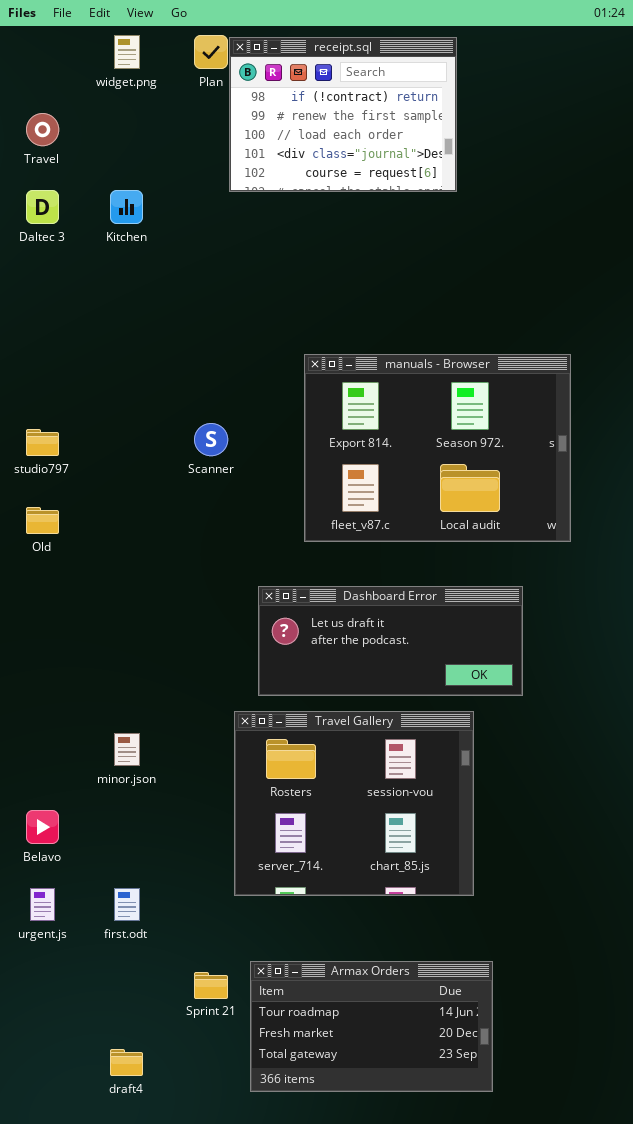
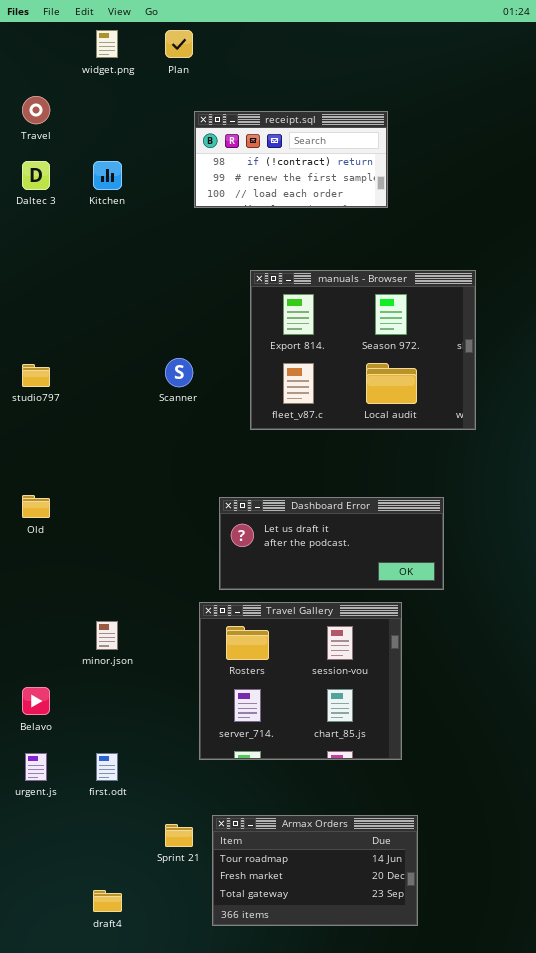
receipt.sql: [229,37,457,192] -> [194,111,388,208], moved, resized
manuals - Browser: [304,354,571,542] -> [250,270,476,430], moved
Old: [26,507,59,534] -> [22,495,50,518], moved

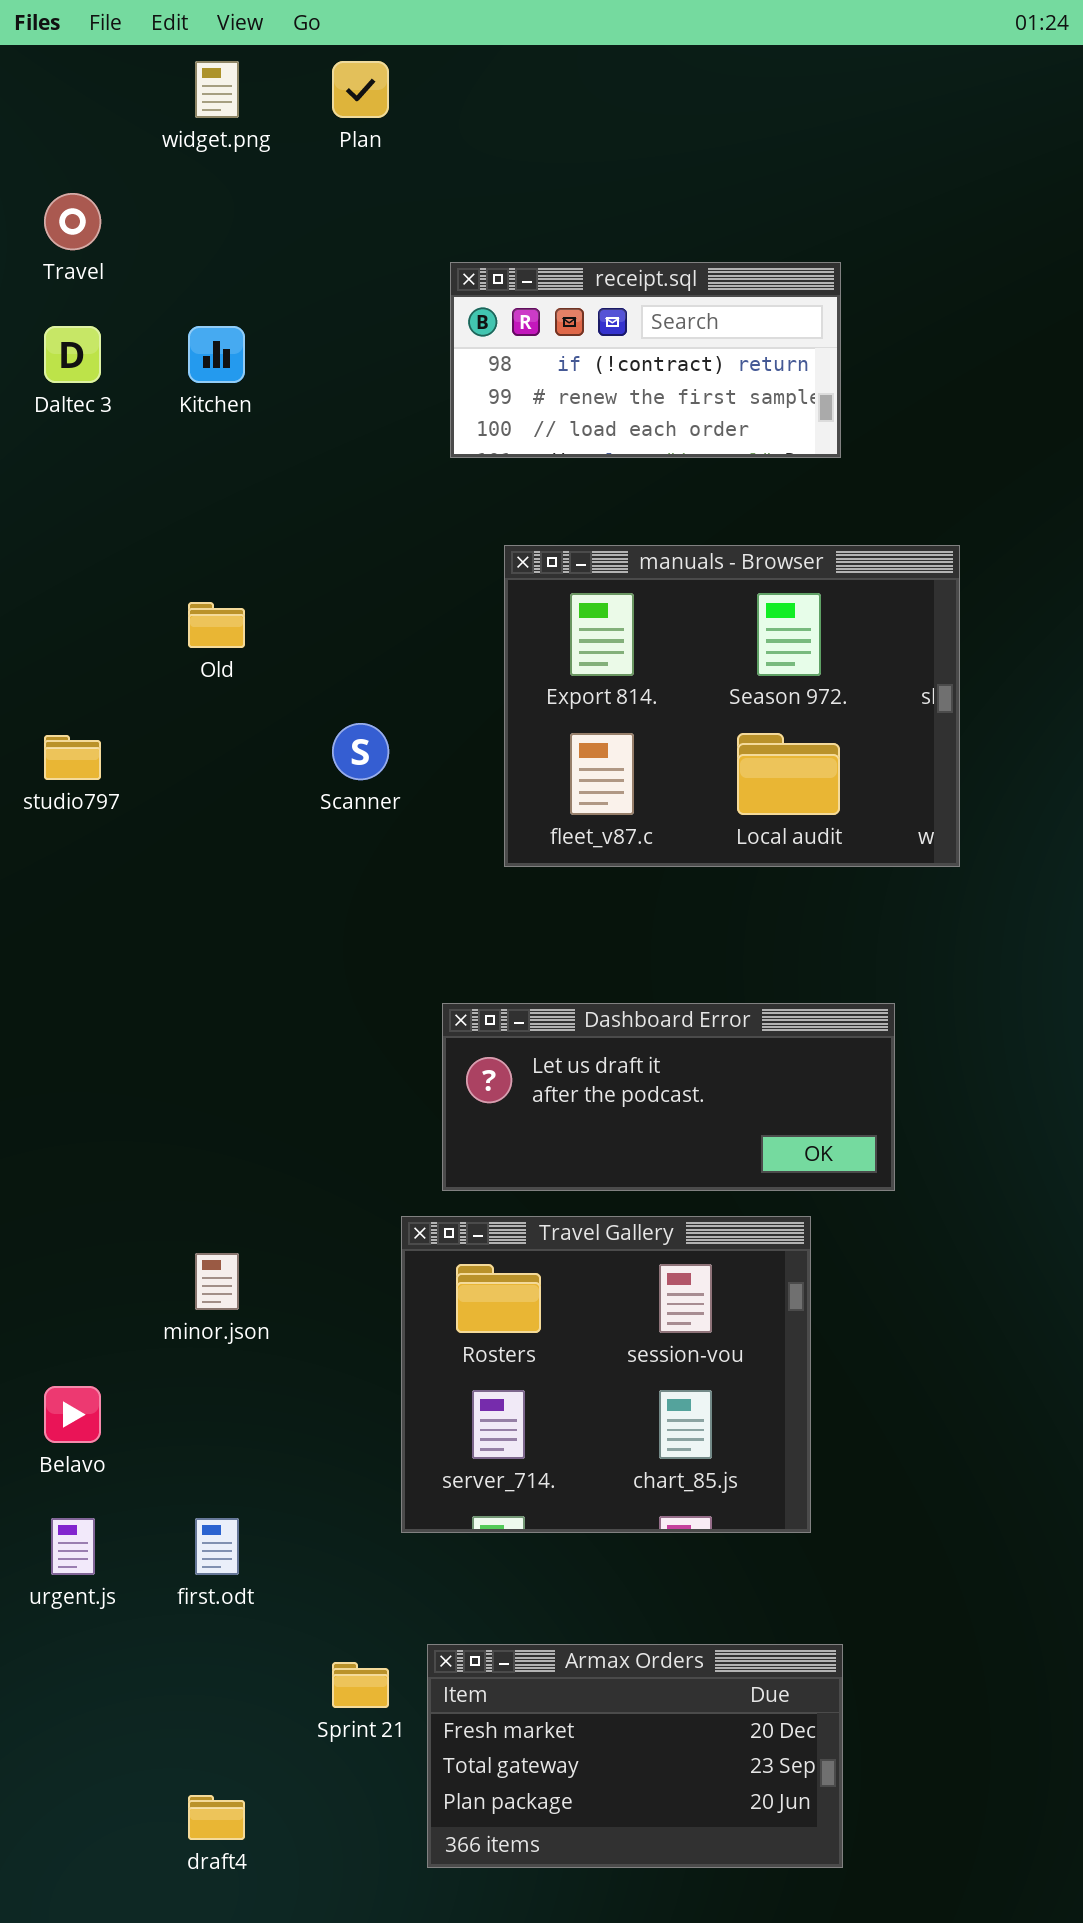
receipt.sql: [194,111,388,208] -> [450,262,841,458], moved
Old: [22,495,50,518] -> [188,602,245,648], moved
Armax Orders: [212,815,418,926] -> [427,1644,843,1868], scrolled down 1 row

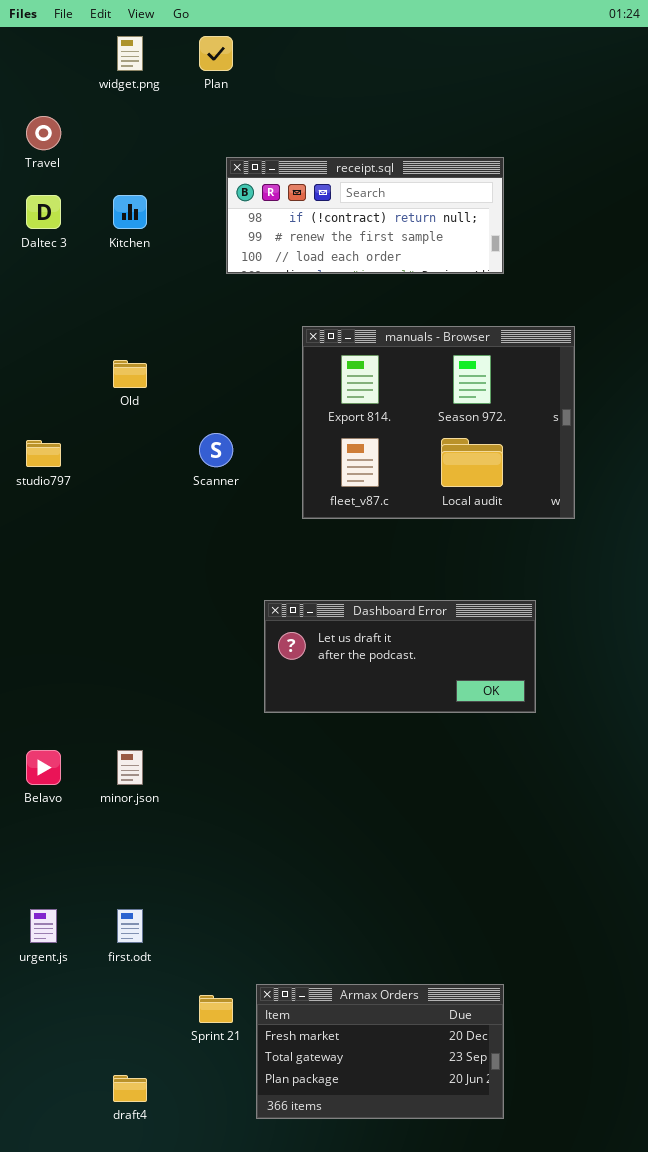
receipt.sql: [450,262,841,458] -> [226,157,504,274], resized
Travel Gallery: [401,1216,811,1533] -> none, closed
Belavo: [44,1386,101,1443] -> [26,750,61,785], moved

